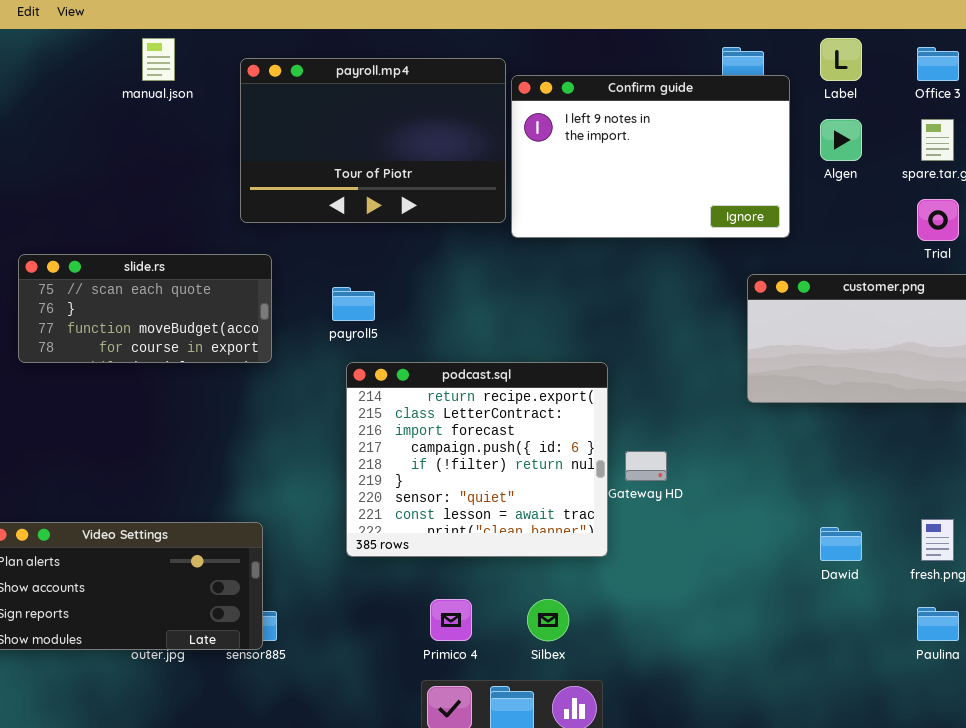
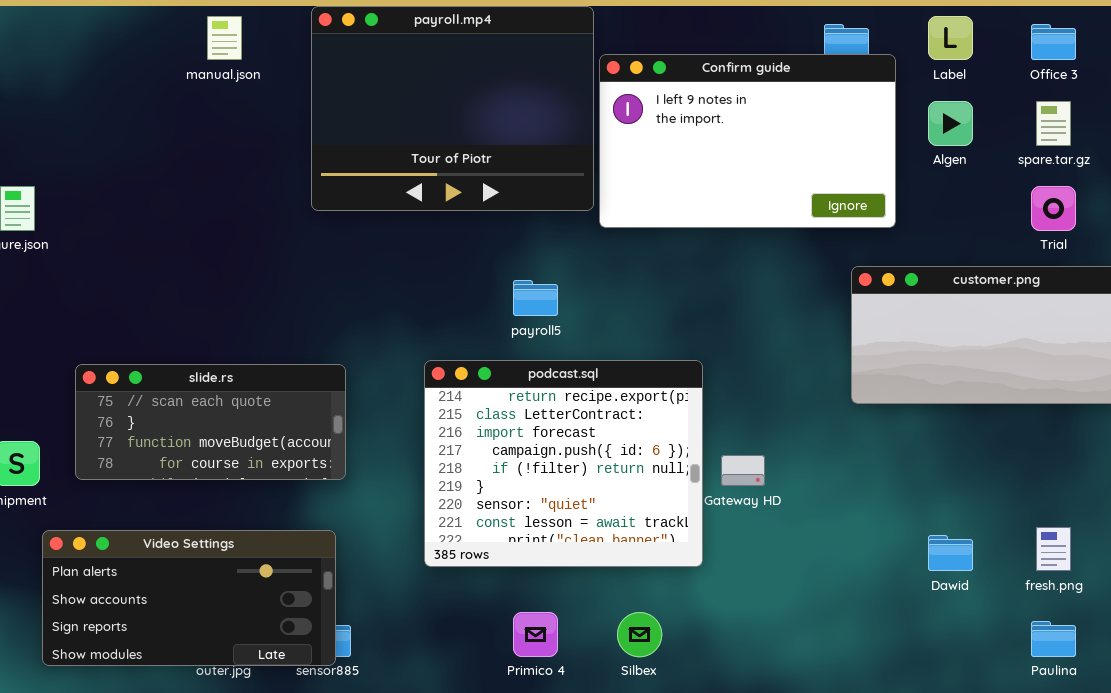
payroll.mp4: [240,58,506,223] -> [311,6,594,211], resized
slide.rs: [18,254,272,363] -> [75,364,346,480], moved
payroll5: [332,287,375,321] -> [513,280,558,316], moved

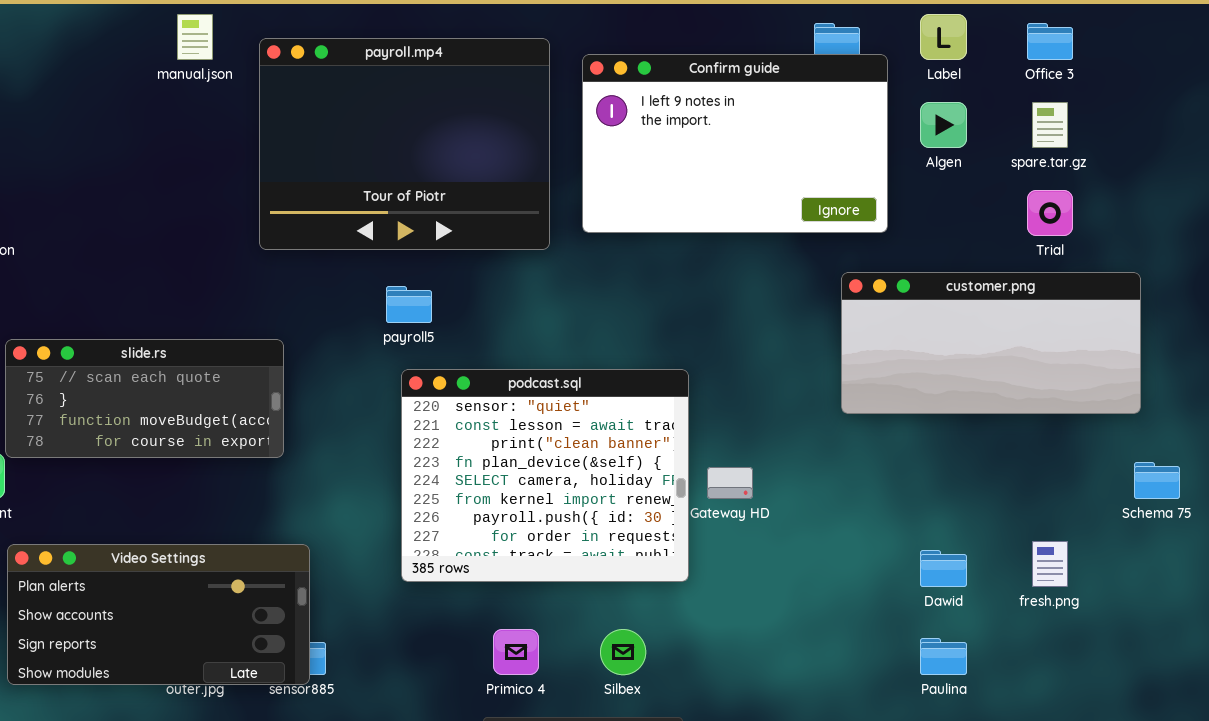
payroll.mp4: [311,6,594,211] -> [259,38,550,250], moved
payroll5: [513,280,558,316] -> [386,286,432,323], moved
podcast.sql: [424,360,703,567] -> [401,369,689,582], scrolled down 6 rows
slide.rs: [75,364,346,480] -> [5,339,284,458], moved
Paulina: [1031,621,1076,657] -> [920,638,967,675], moved

